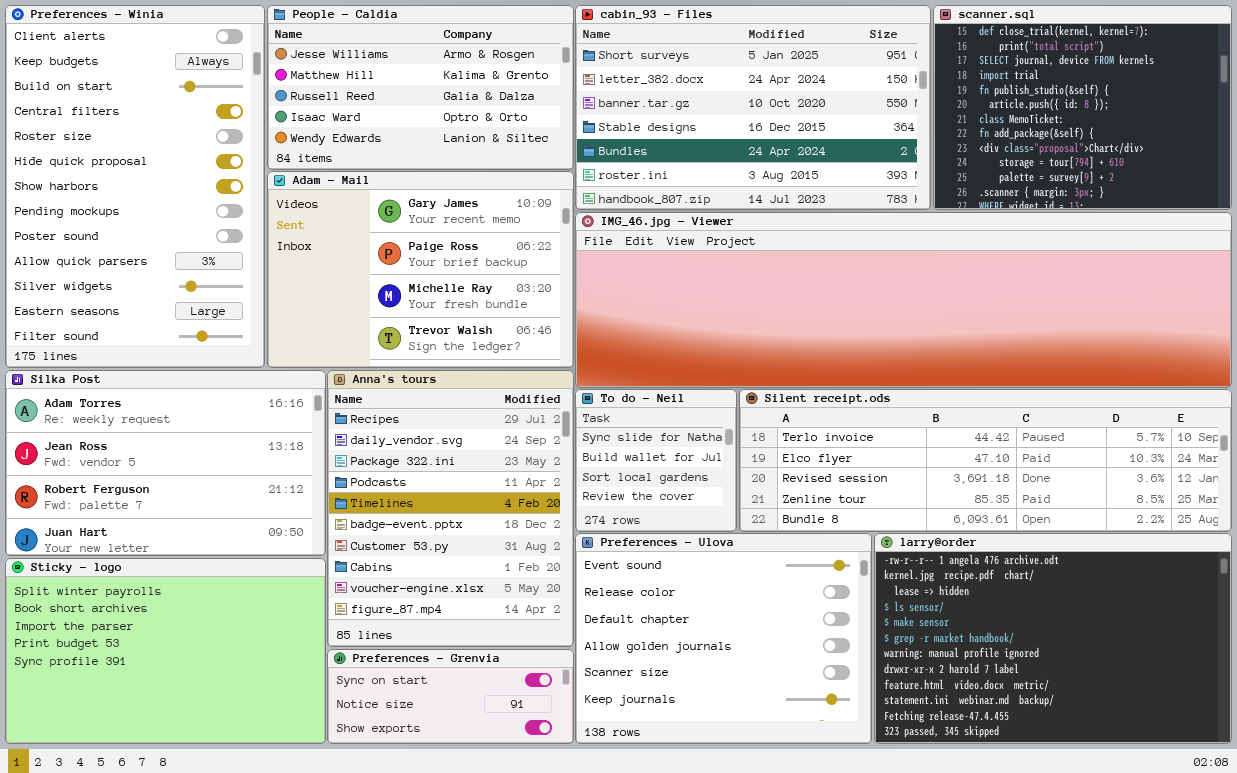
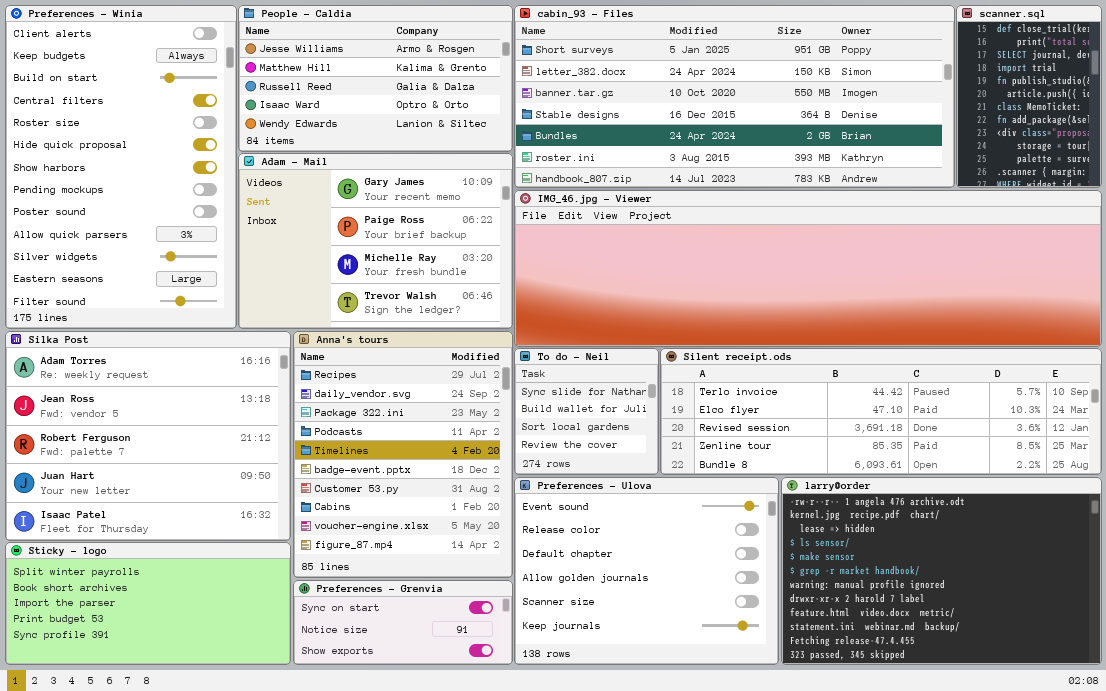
cabin_93 - Files: [575,5,931,210] -> [514,5,955,188], resized
scanner.sql: [933,5,1232,210] -> [956,5,1102,188], resized
Silka Post: [5,370,326,556] -> [5,331,291,541], resized
Sticky - logo: [5,558,326,744] -> [5,542,291,665], resized

